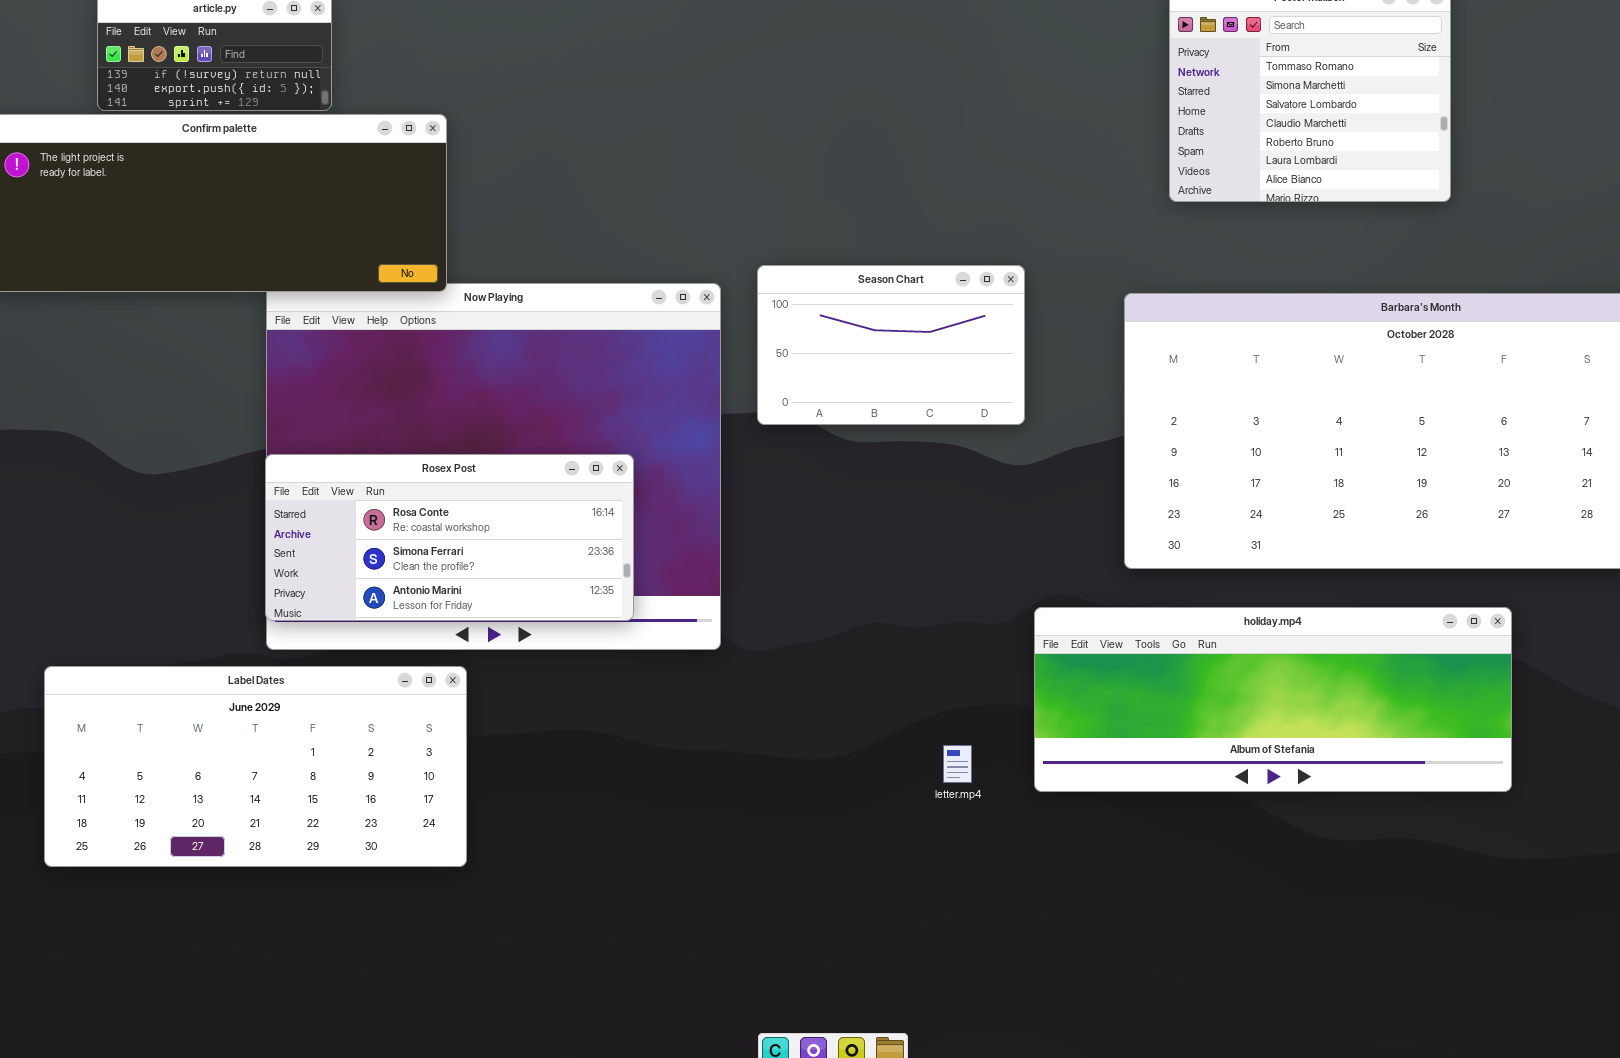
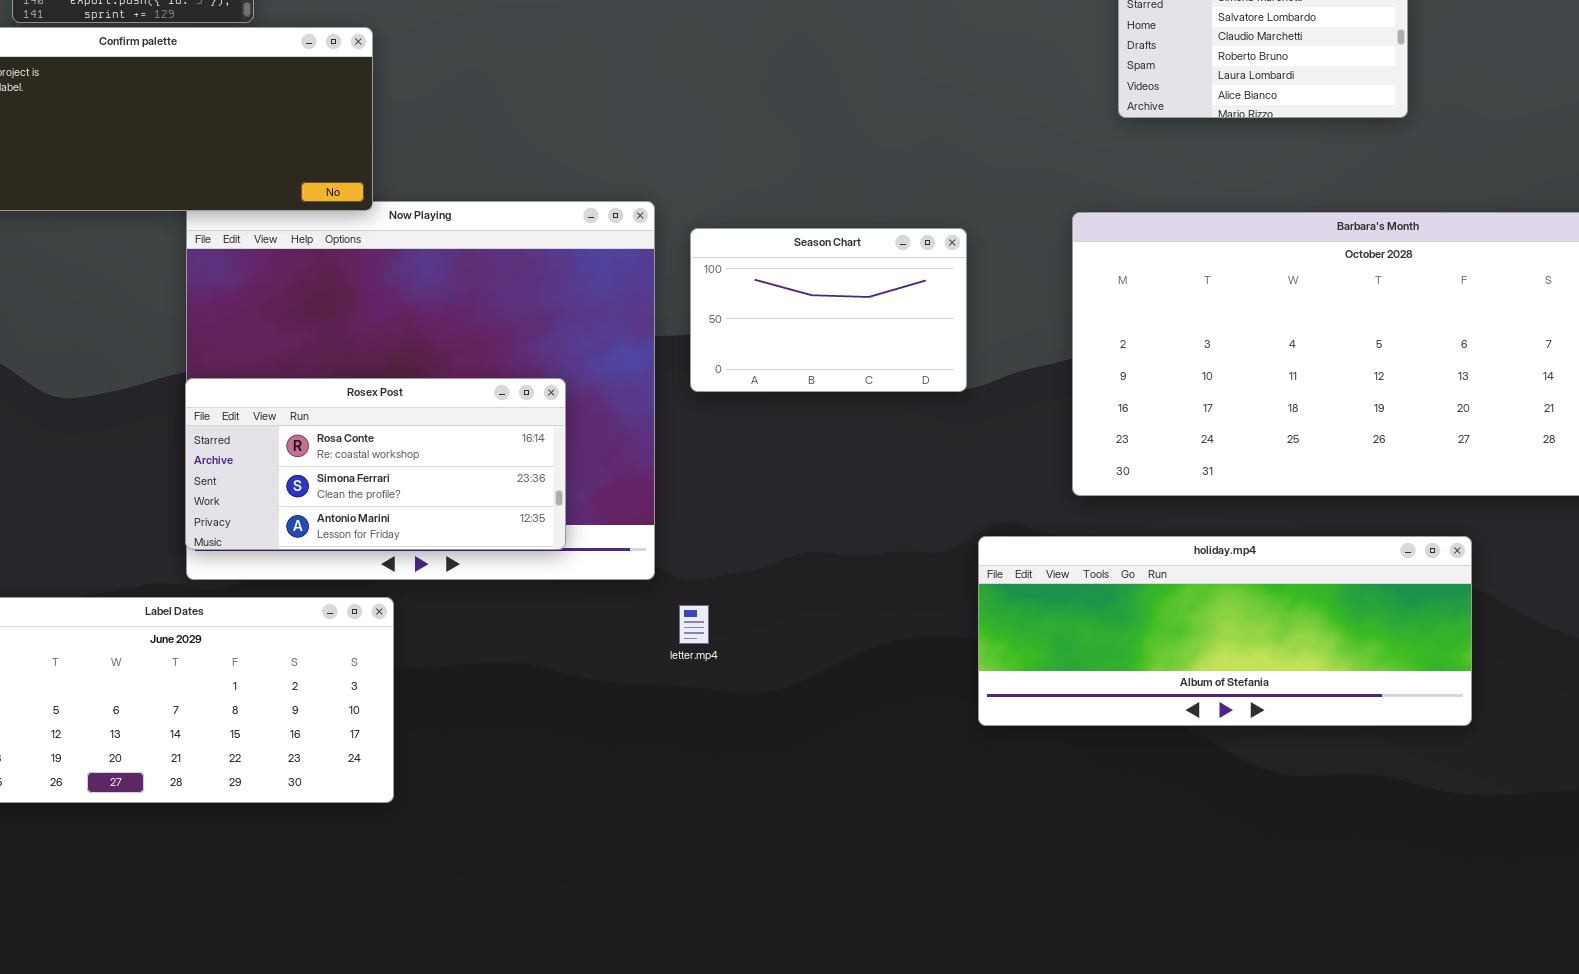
Season Chart: [757,265,1025,425] -> [690,228,967,392], moved
letter.mp4: [943,745,972,783] -> [679,605,709,644], moved

